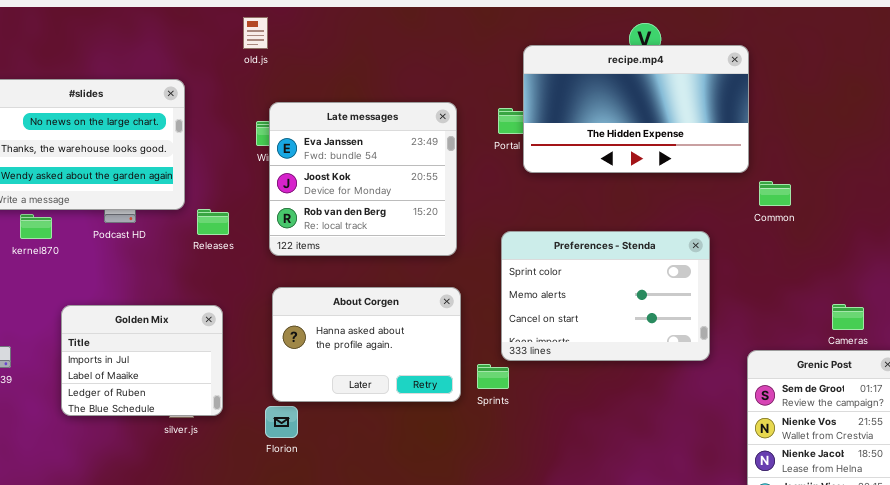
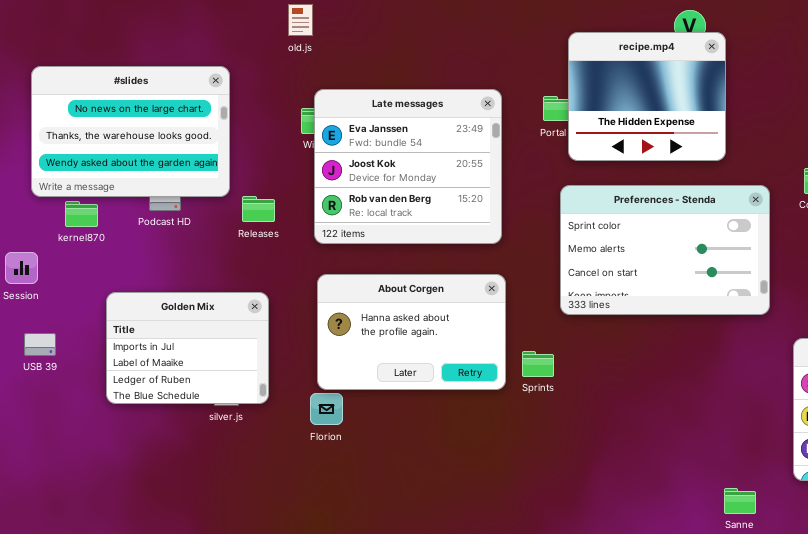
recipe.mp4: [523,45,749,173] -> [568,32,726,161], resized
Preferences - Stenda: [501,231,710,361] -> [560,185,770,315], moved

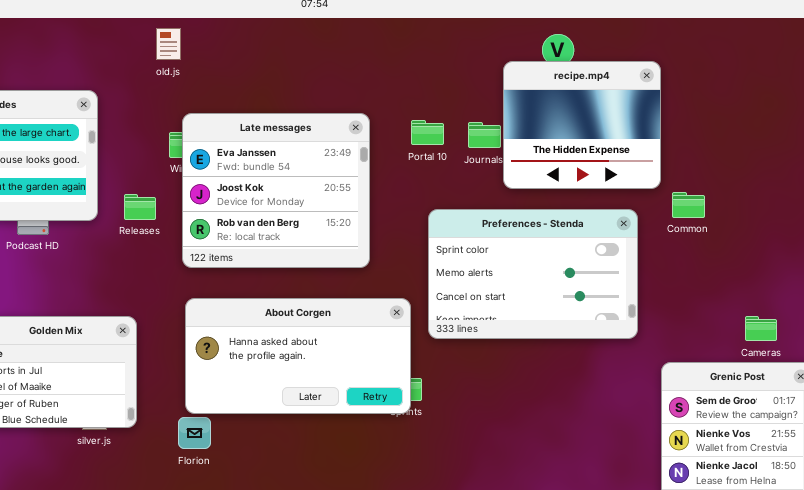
recipe.mp4: [568,32,726,161] -> [503,61,661,189], moved
Releases: [242,196,275,222] -> [124,194,156,220], moved
About Corgen: [317,274,506,390] -> [185,298,411,414], resized

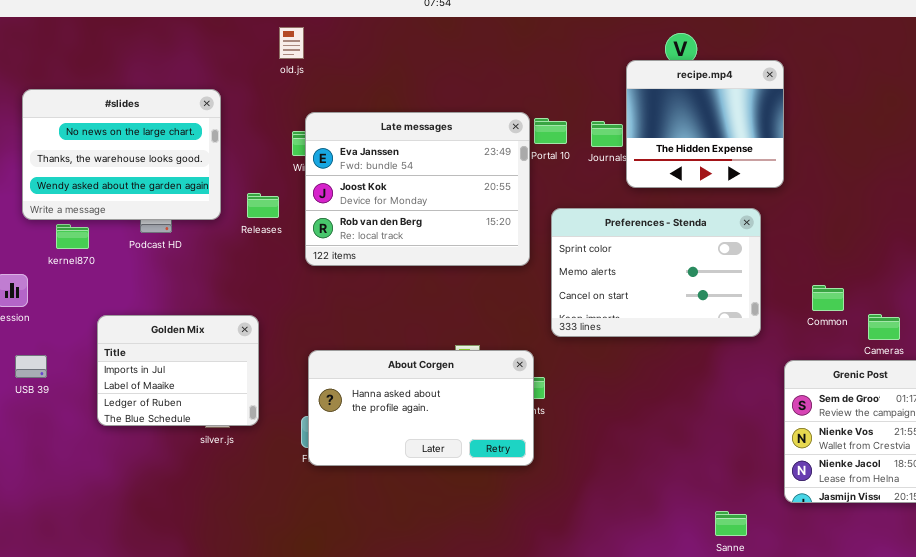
Late messages: [182,113,370,268] -> [305,112,530,266], resized
Common: [672,192,705,218] -> [812,285,844,311], moved
About Corgen: [185,298,411,414] -> [308,350,534,466], moved

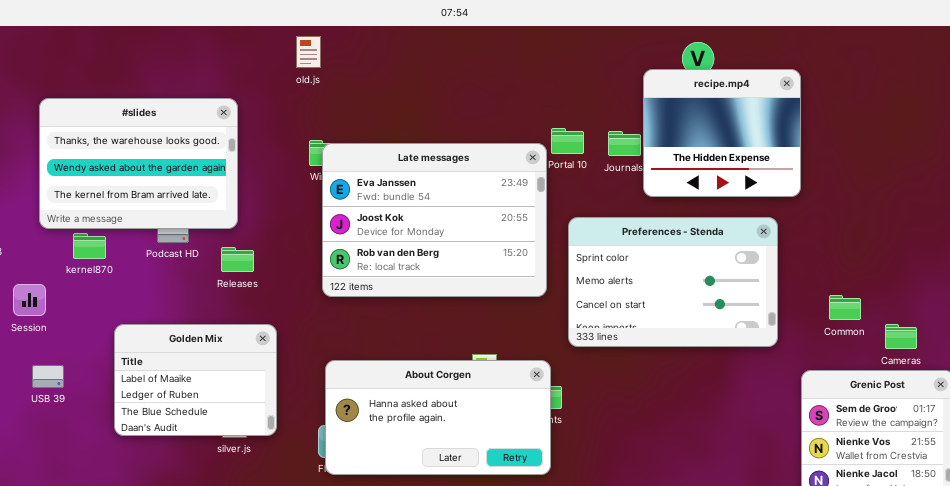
#slides: [22,89,221,220] -> [39,98,238,229], scrolled down 1 row
Late messages: [305,112,530,266] -> [322,143,547,297], moved
Releases: [247,193,279,218] -> [221,247,254,272], moved
Golden Mix: [97,315,259,426] -> [114,324,277,436], scrolled down 1 row

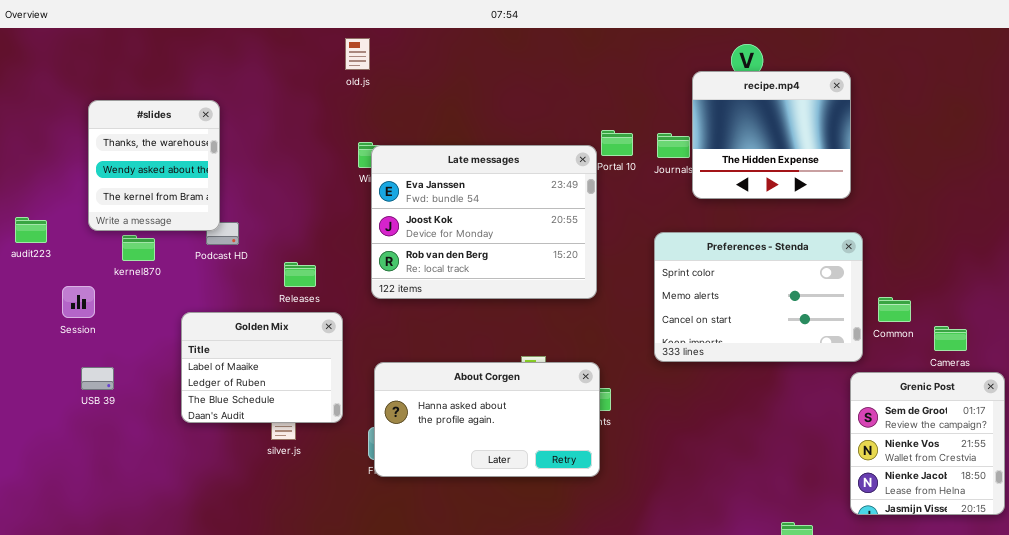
#slides: [39,98,238,229] -> [88,100,220,231], resized
Preferences - Stenda: [568,217,778,347] -> [654,232,863,362], moved
Releases: [221,247,254,272] -> [284,262,316,287], moved
Golden Mix: [114,324,277,436] -> [181,312,343,423], moved

